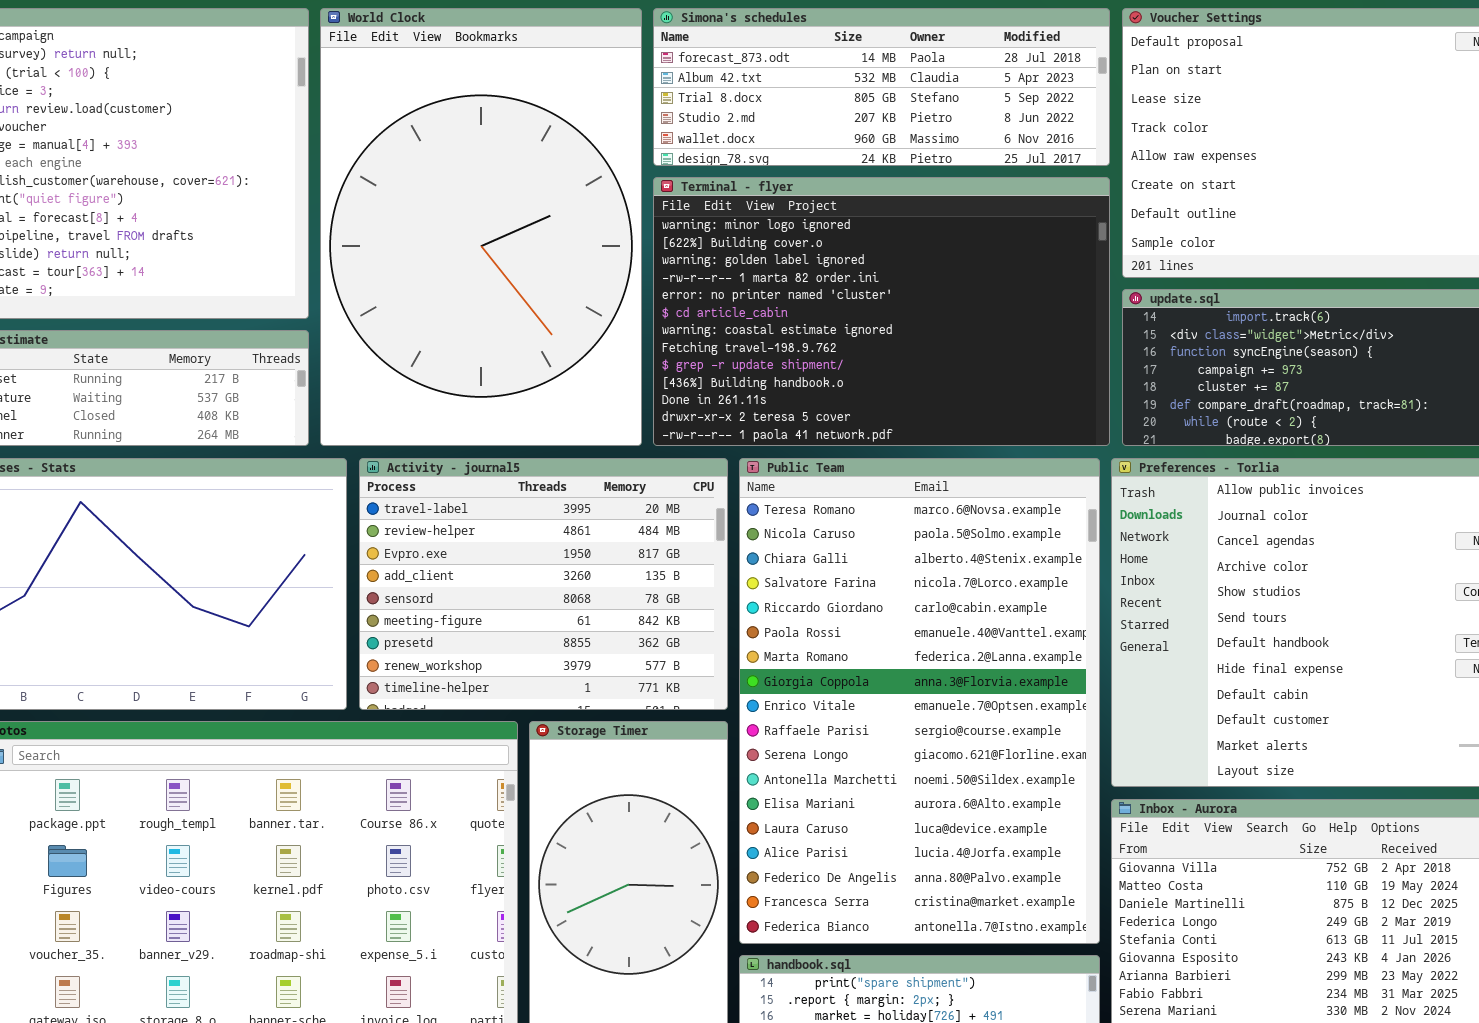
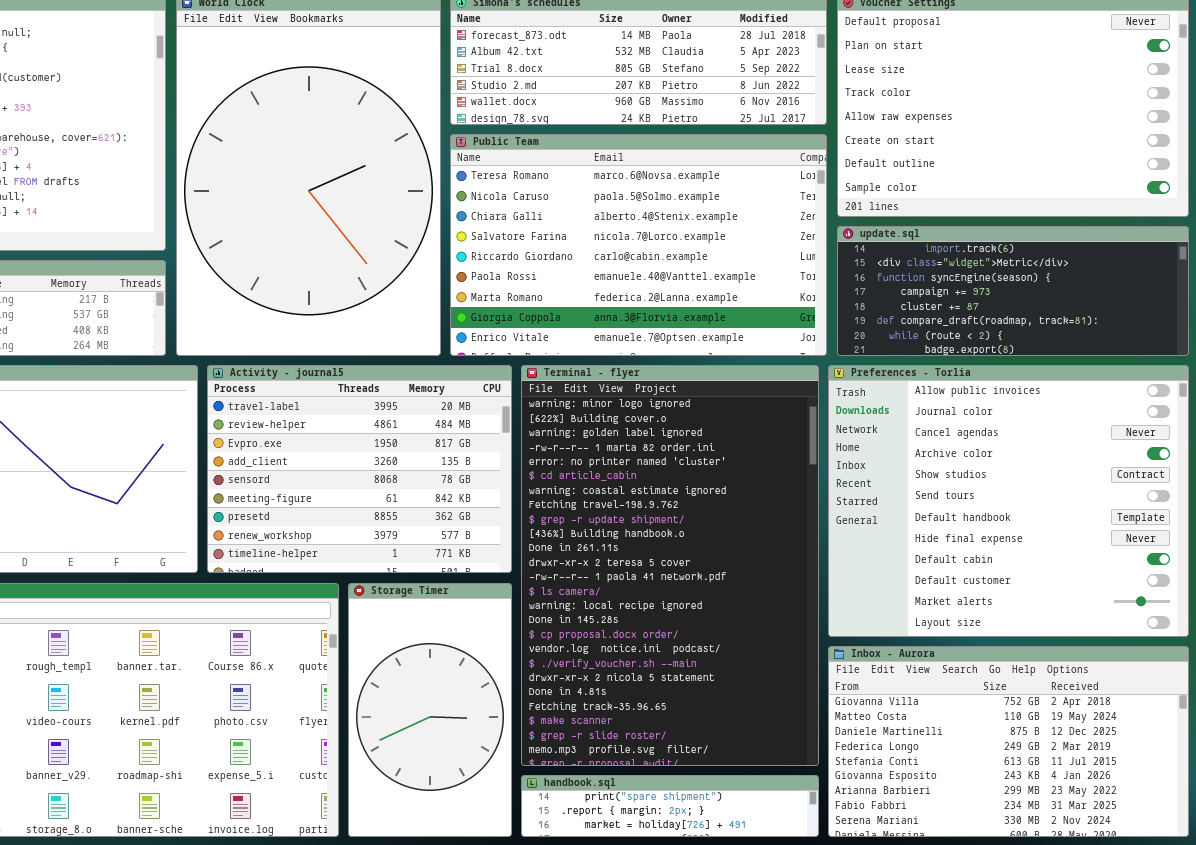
Terminal - flyer: [653,177,1110,446] -> [521,365,819,766], moved, resized
Public Team: [739,458,1100,944] -> [450,134,827,356], moved, resized

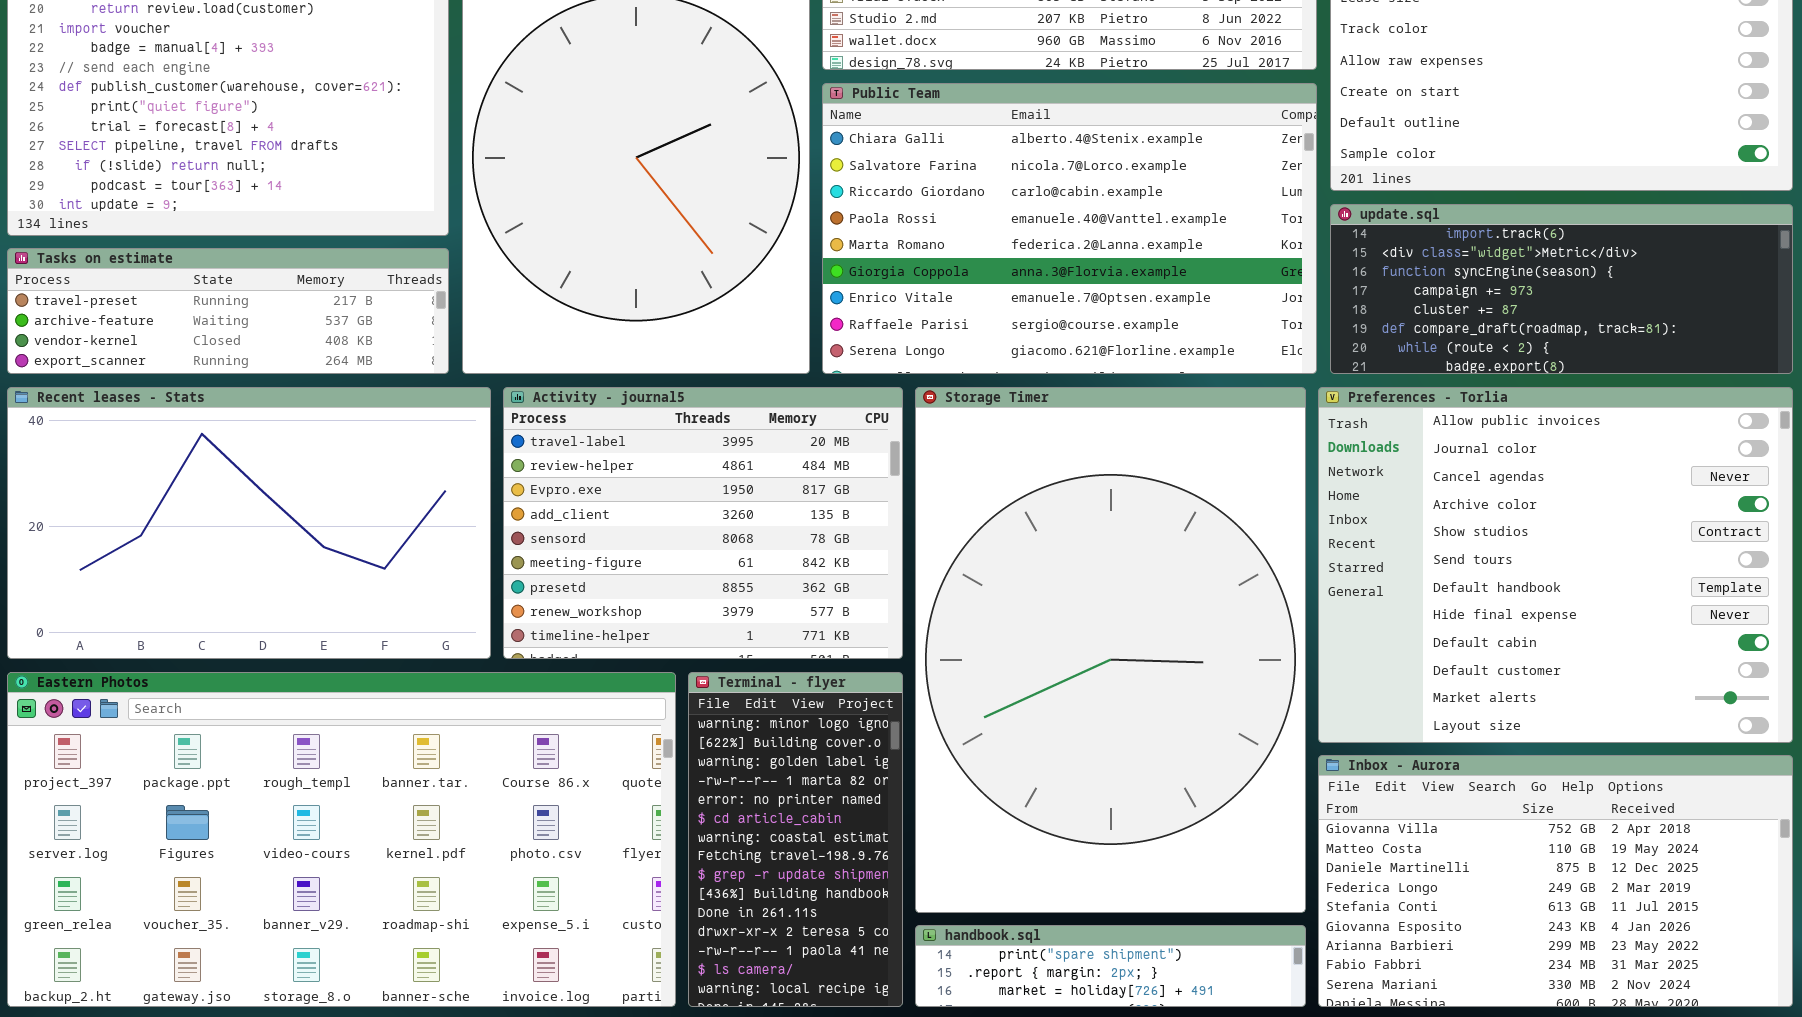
Public Team: [450,134,827,356] -> [822,83,1317,374], scrolled down 2 rows
Terminal - flyer: [521,365,819,766] -> [688,672,903,1007], moved, resized
Storage Timer: [348,583,512,837] -> [915,387,1306,913], moved, resized

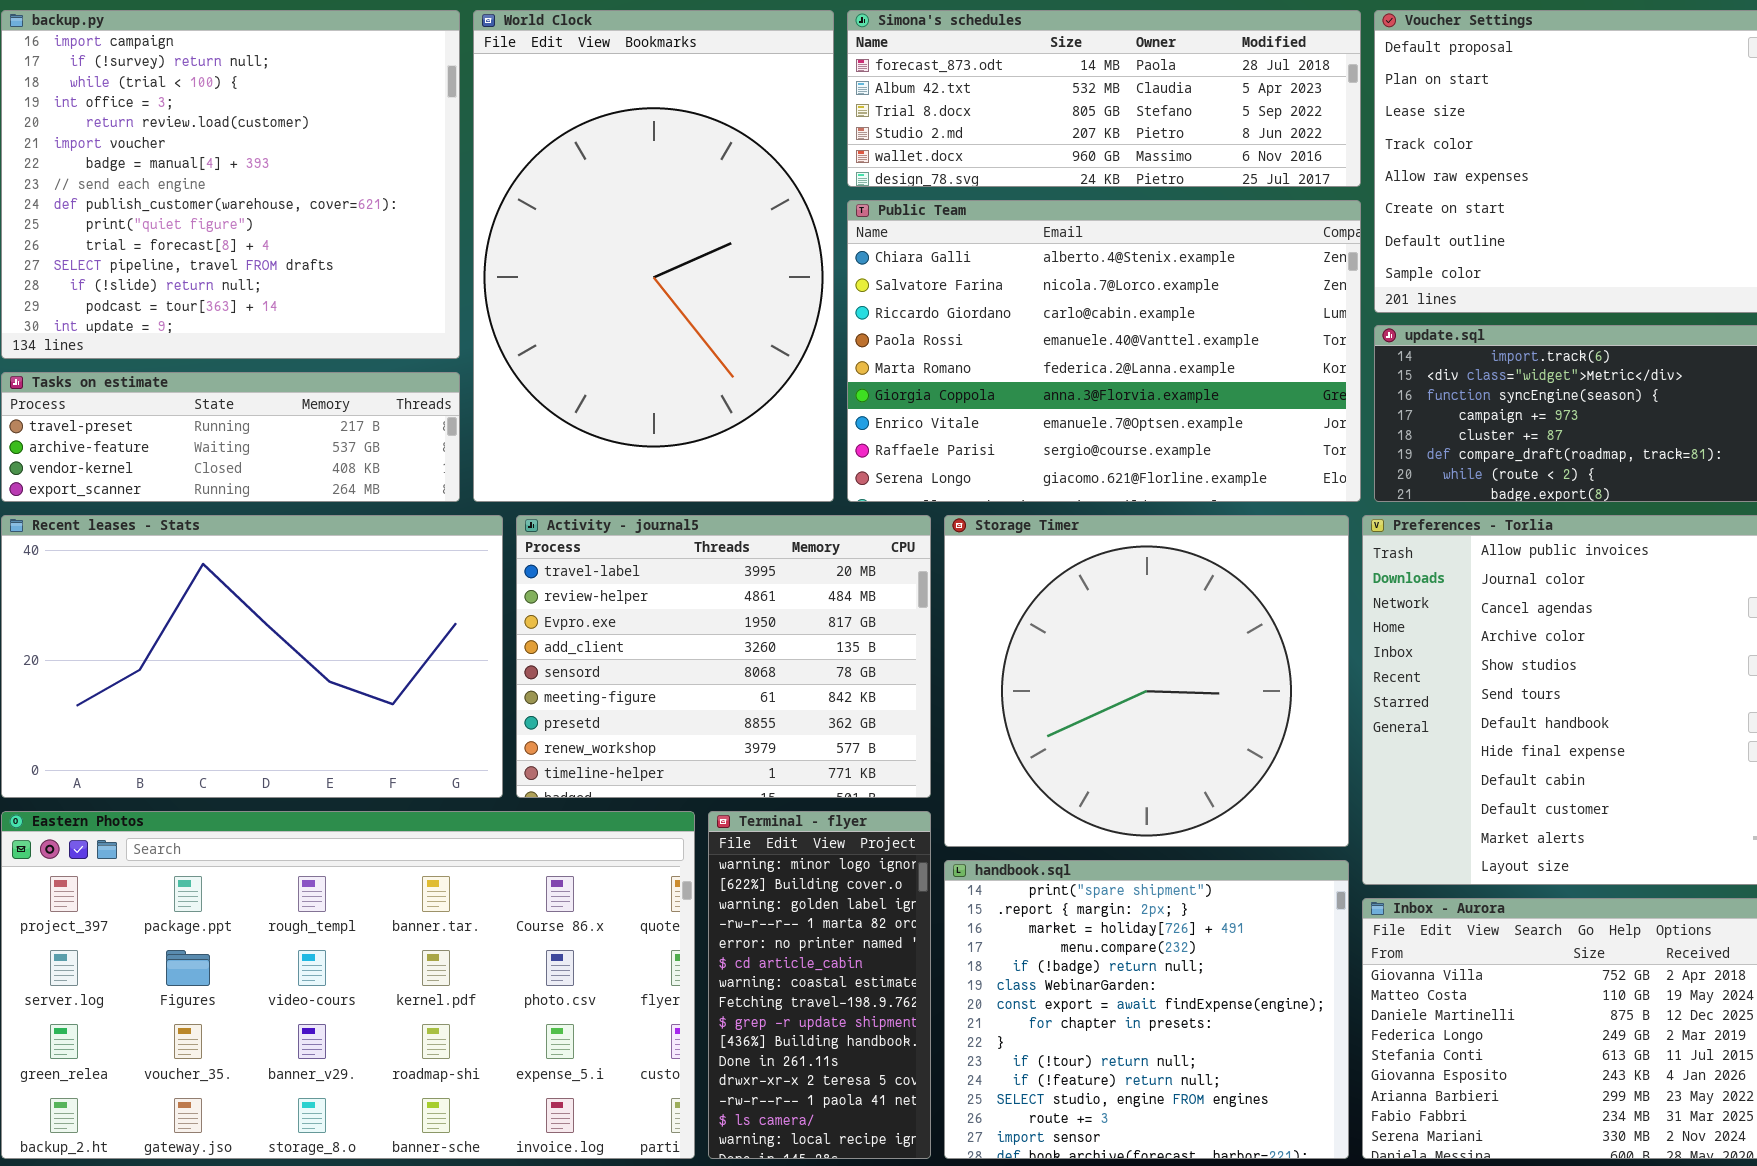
Storage Timer: [915,387,1306,913] -> [944,515,1349,847], resized
handbook.sql: [915,925,1306,1007] -> [944,860,1349,1159], resized

